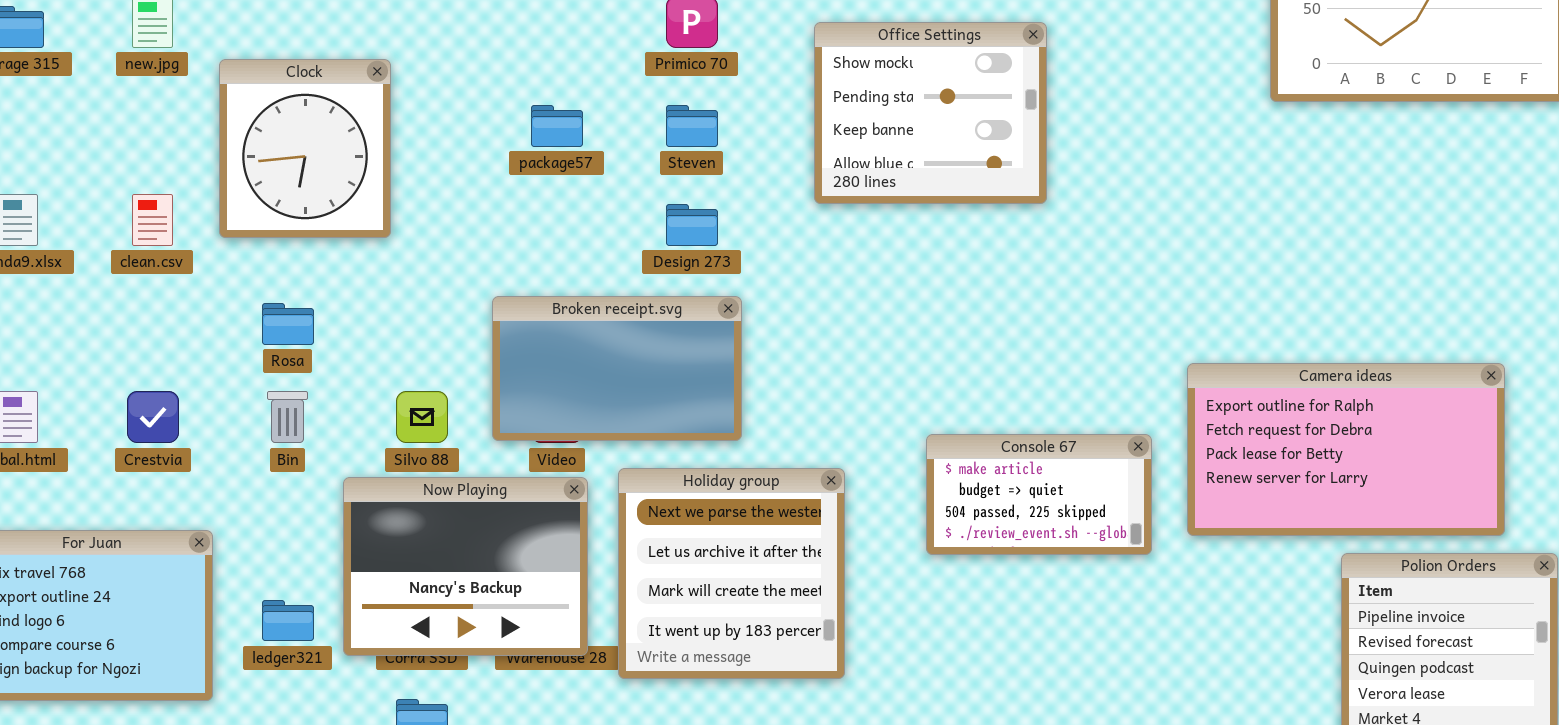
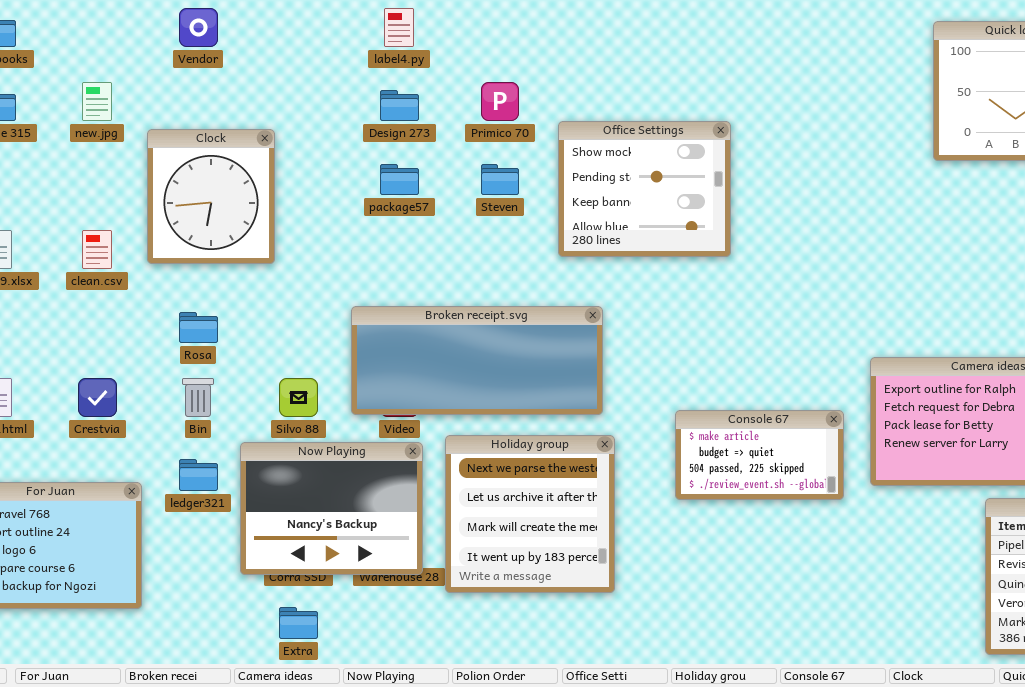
Office Settings: [814,22,1047,204] -> [558,121,731,257], moved
Design 273: [666,204,718,246] -> [380,90,419,121], moved
Broken receipt.svg: [492,296,742,441] -> [351,306,603,415], resized
ledger321: [262,600,314,641] -> [179,459,218,491], moved

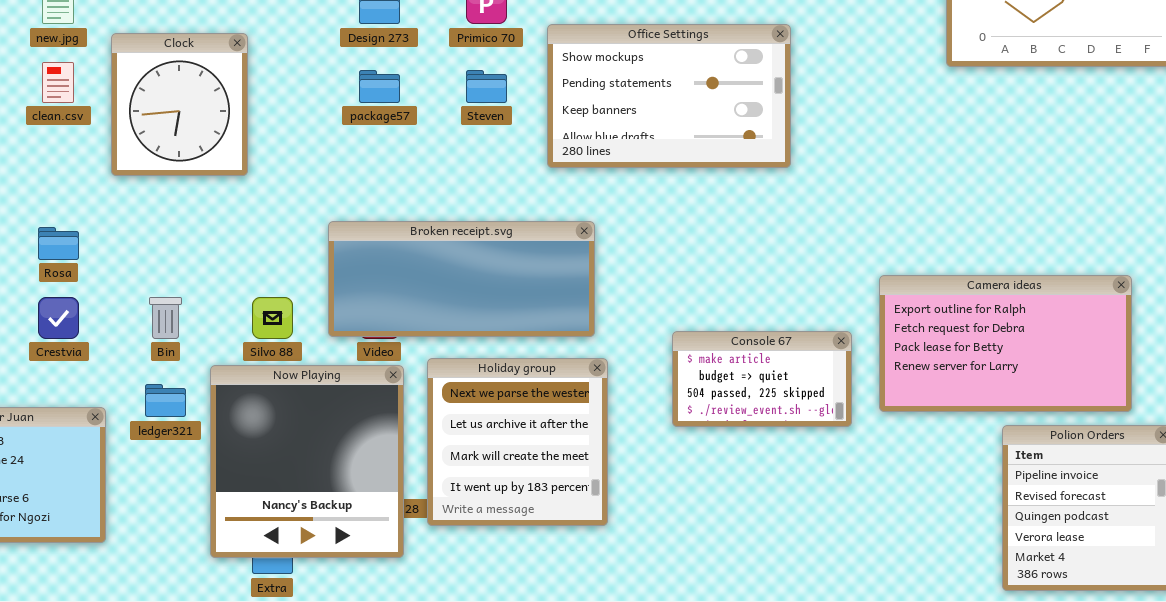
Office Settings: [558,121,731,257] -> [547,24,791,168], resized
clean.csv: [82,230,112,269] -> [42,62,74,103], moved
Rosa: [179,312,218,343] -> [38,227,79,260], moved
Now Playing: [240,442,423,575] -> [210,365,404,558], resized

